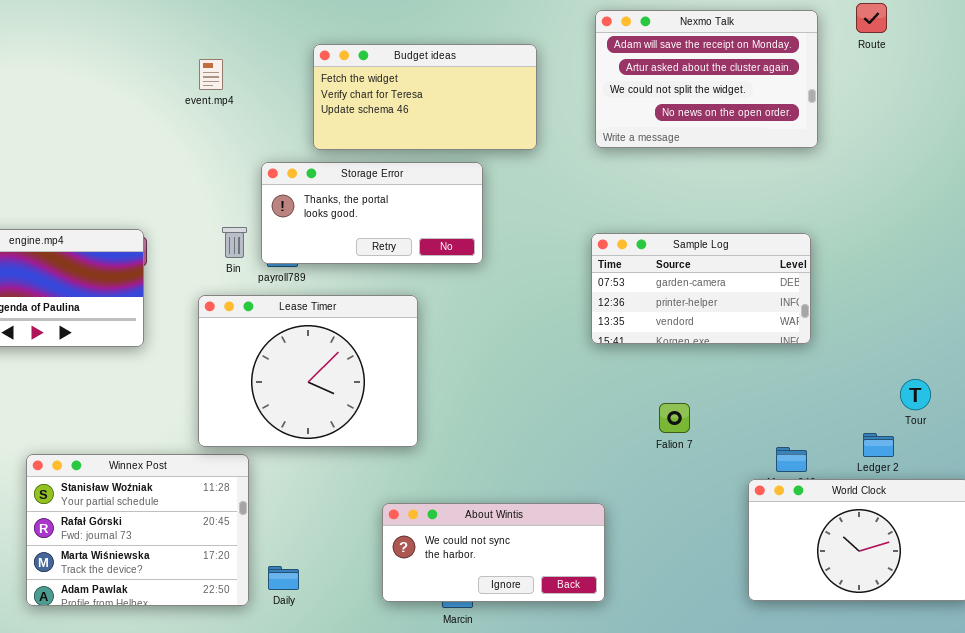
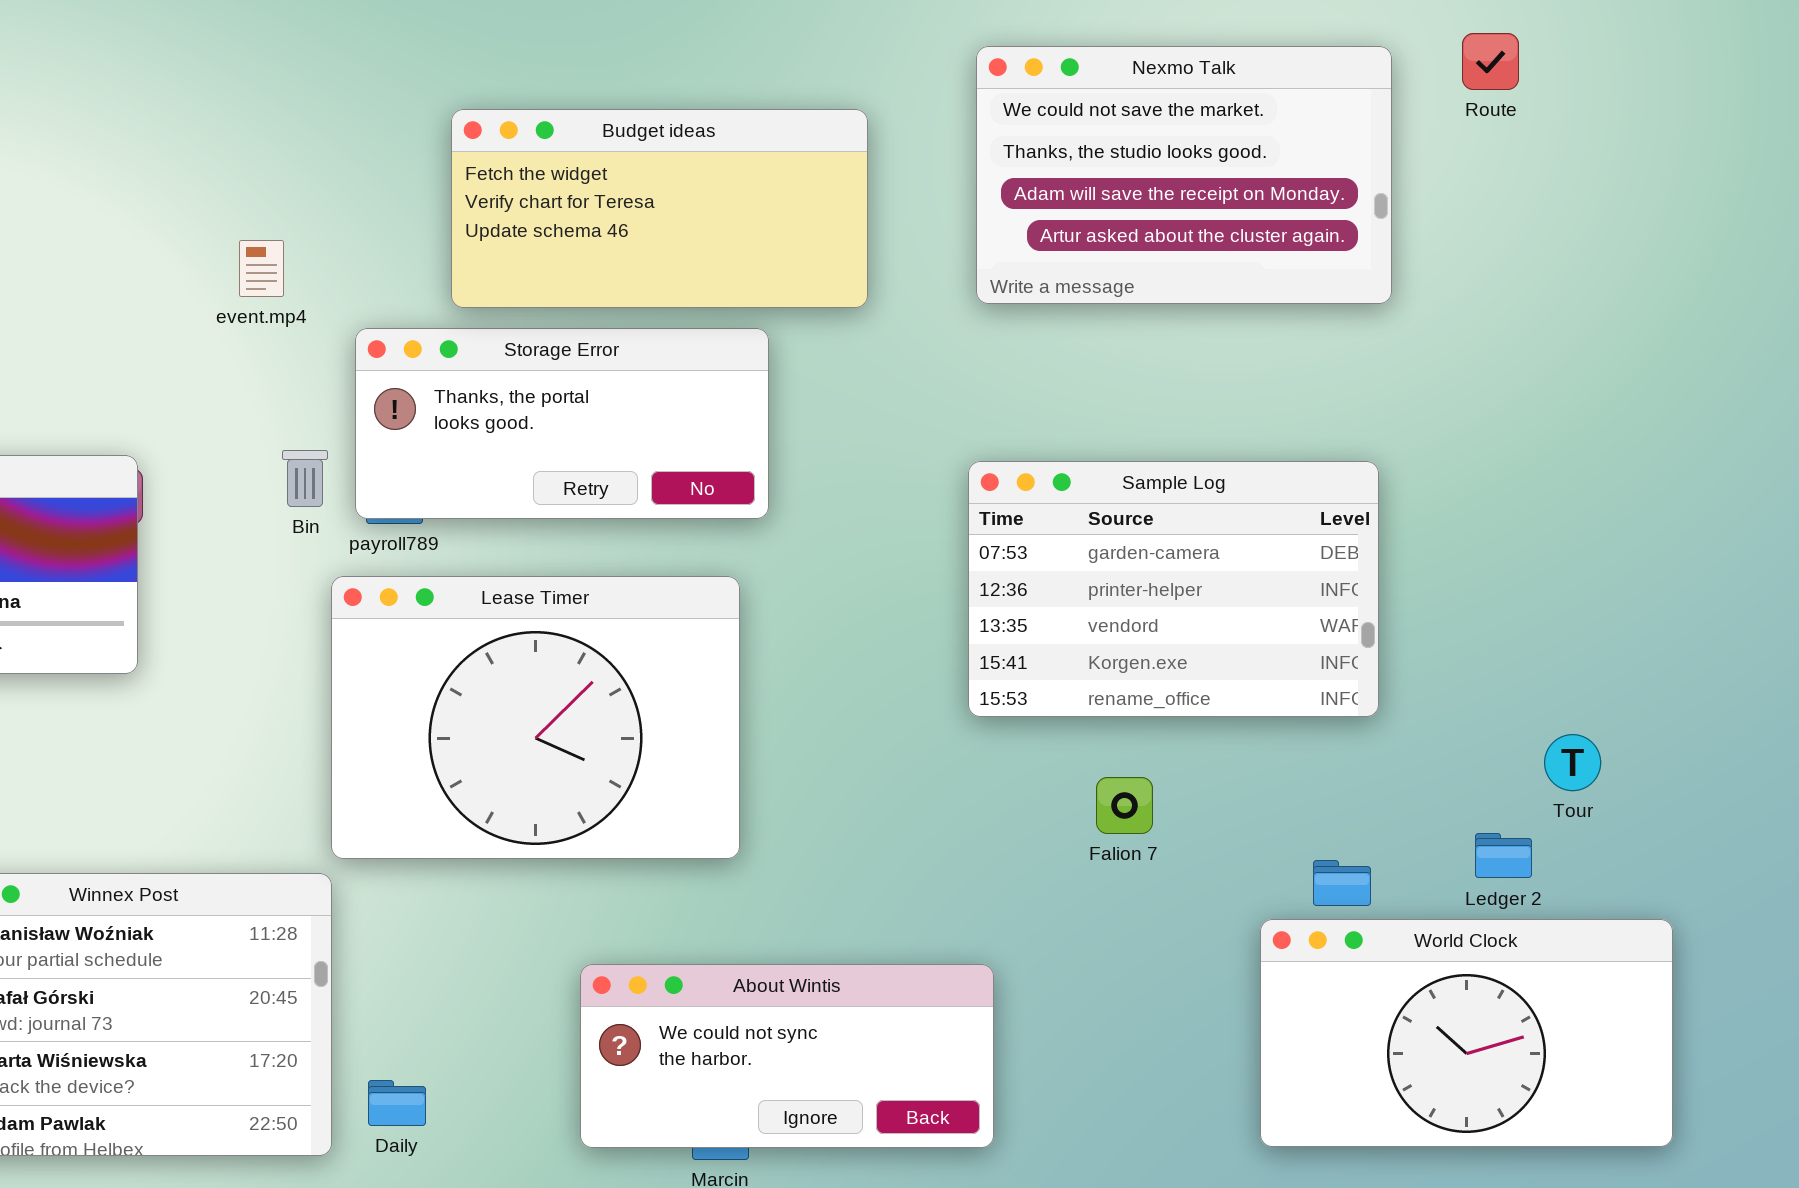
Nexmo Talk: [595,10,818,148] -> [976,46,1392,304], scrolled up 2 rows
event.mp4: [199,59,223,90] -> [239,240,284,297], moved
Sample Log: [591,233,811,344] -> [968,461,1379,717], resized
Lease Timer: [198,295,418,447] -> [331,576,740,859], moved

